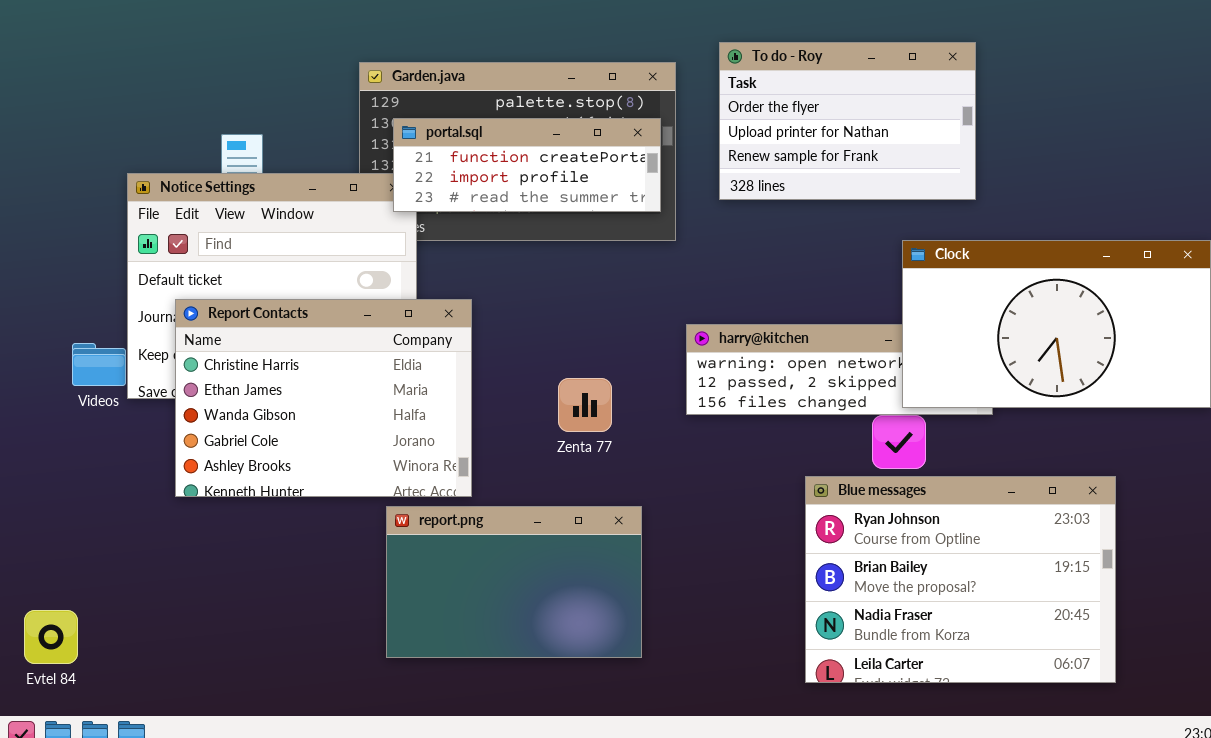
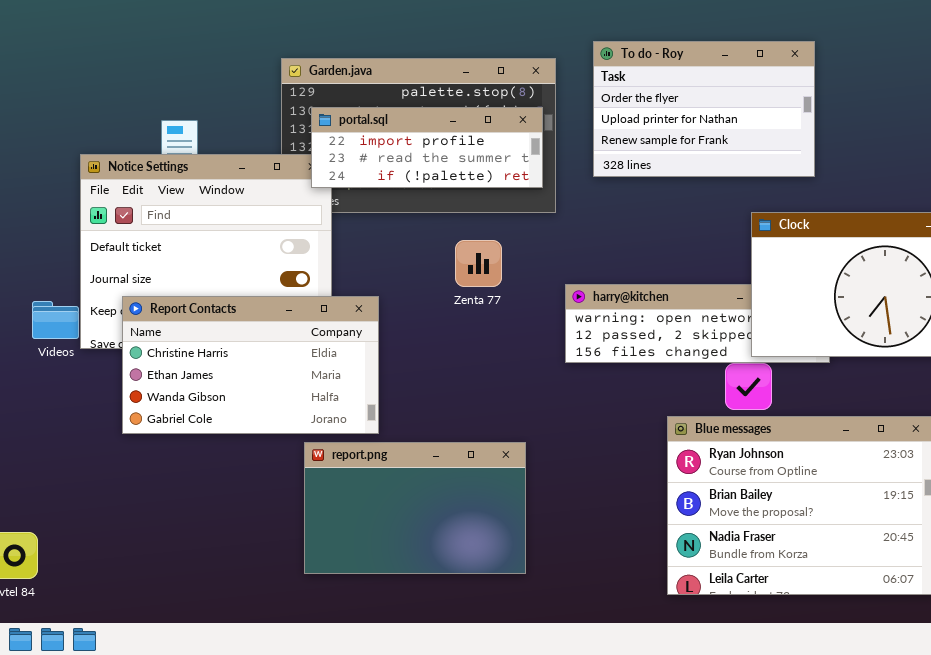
portal.sql: [393,118,661,212] -> [311,107,543,188], scrolled down 1 row
Report Contacts: [175,299,472,497] -> [122,296,379,434], resized
Zenta 77: [558,378,612,432] -> [455,240,502,287], moved

